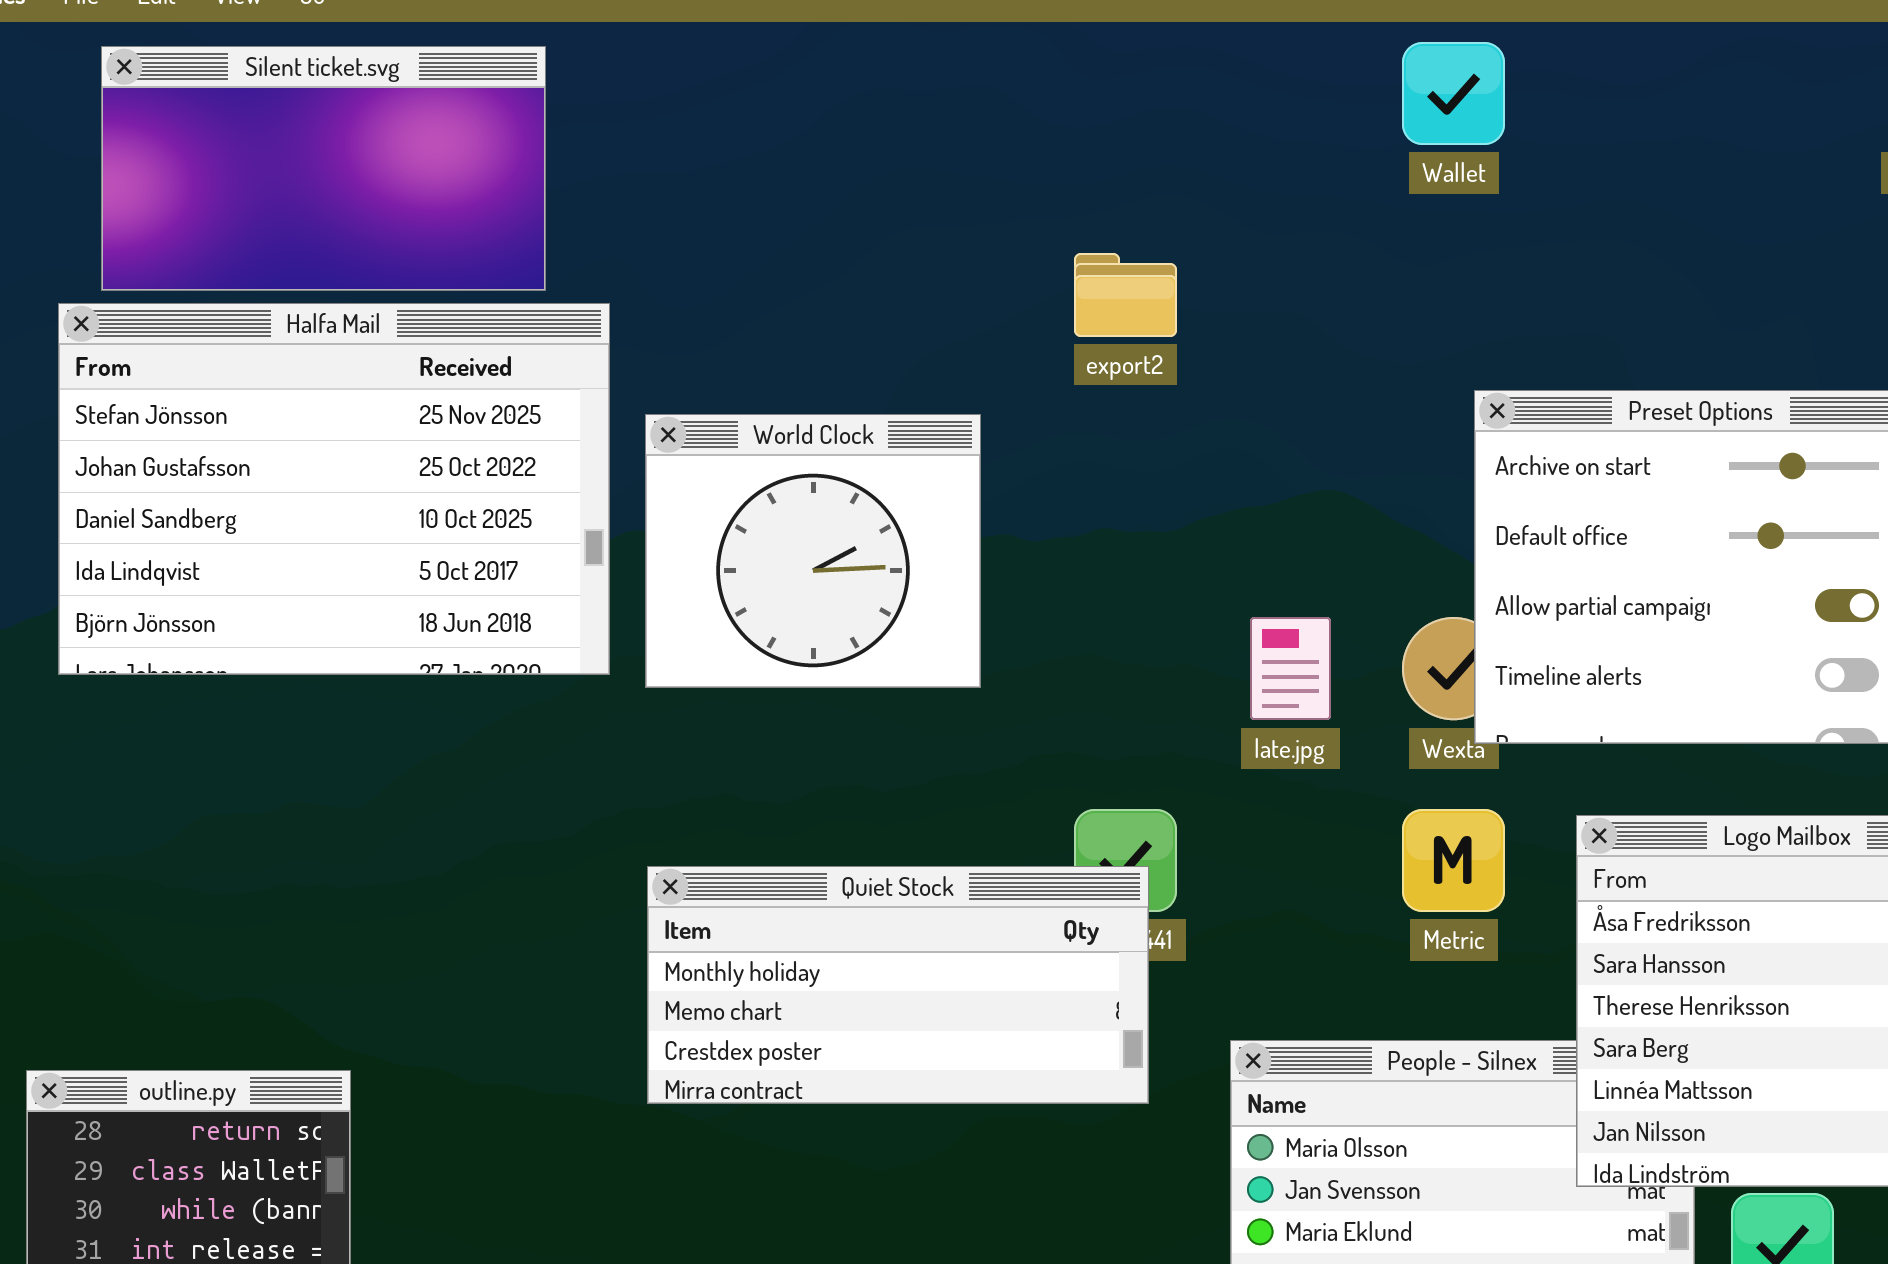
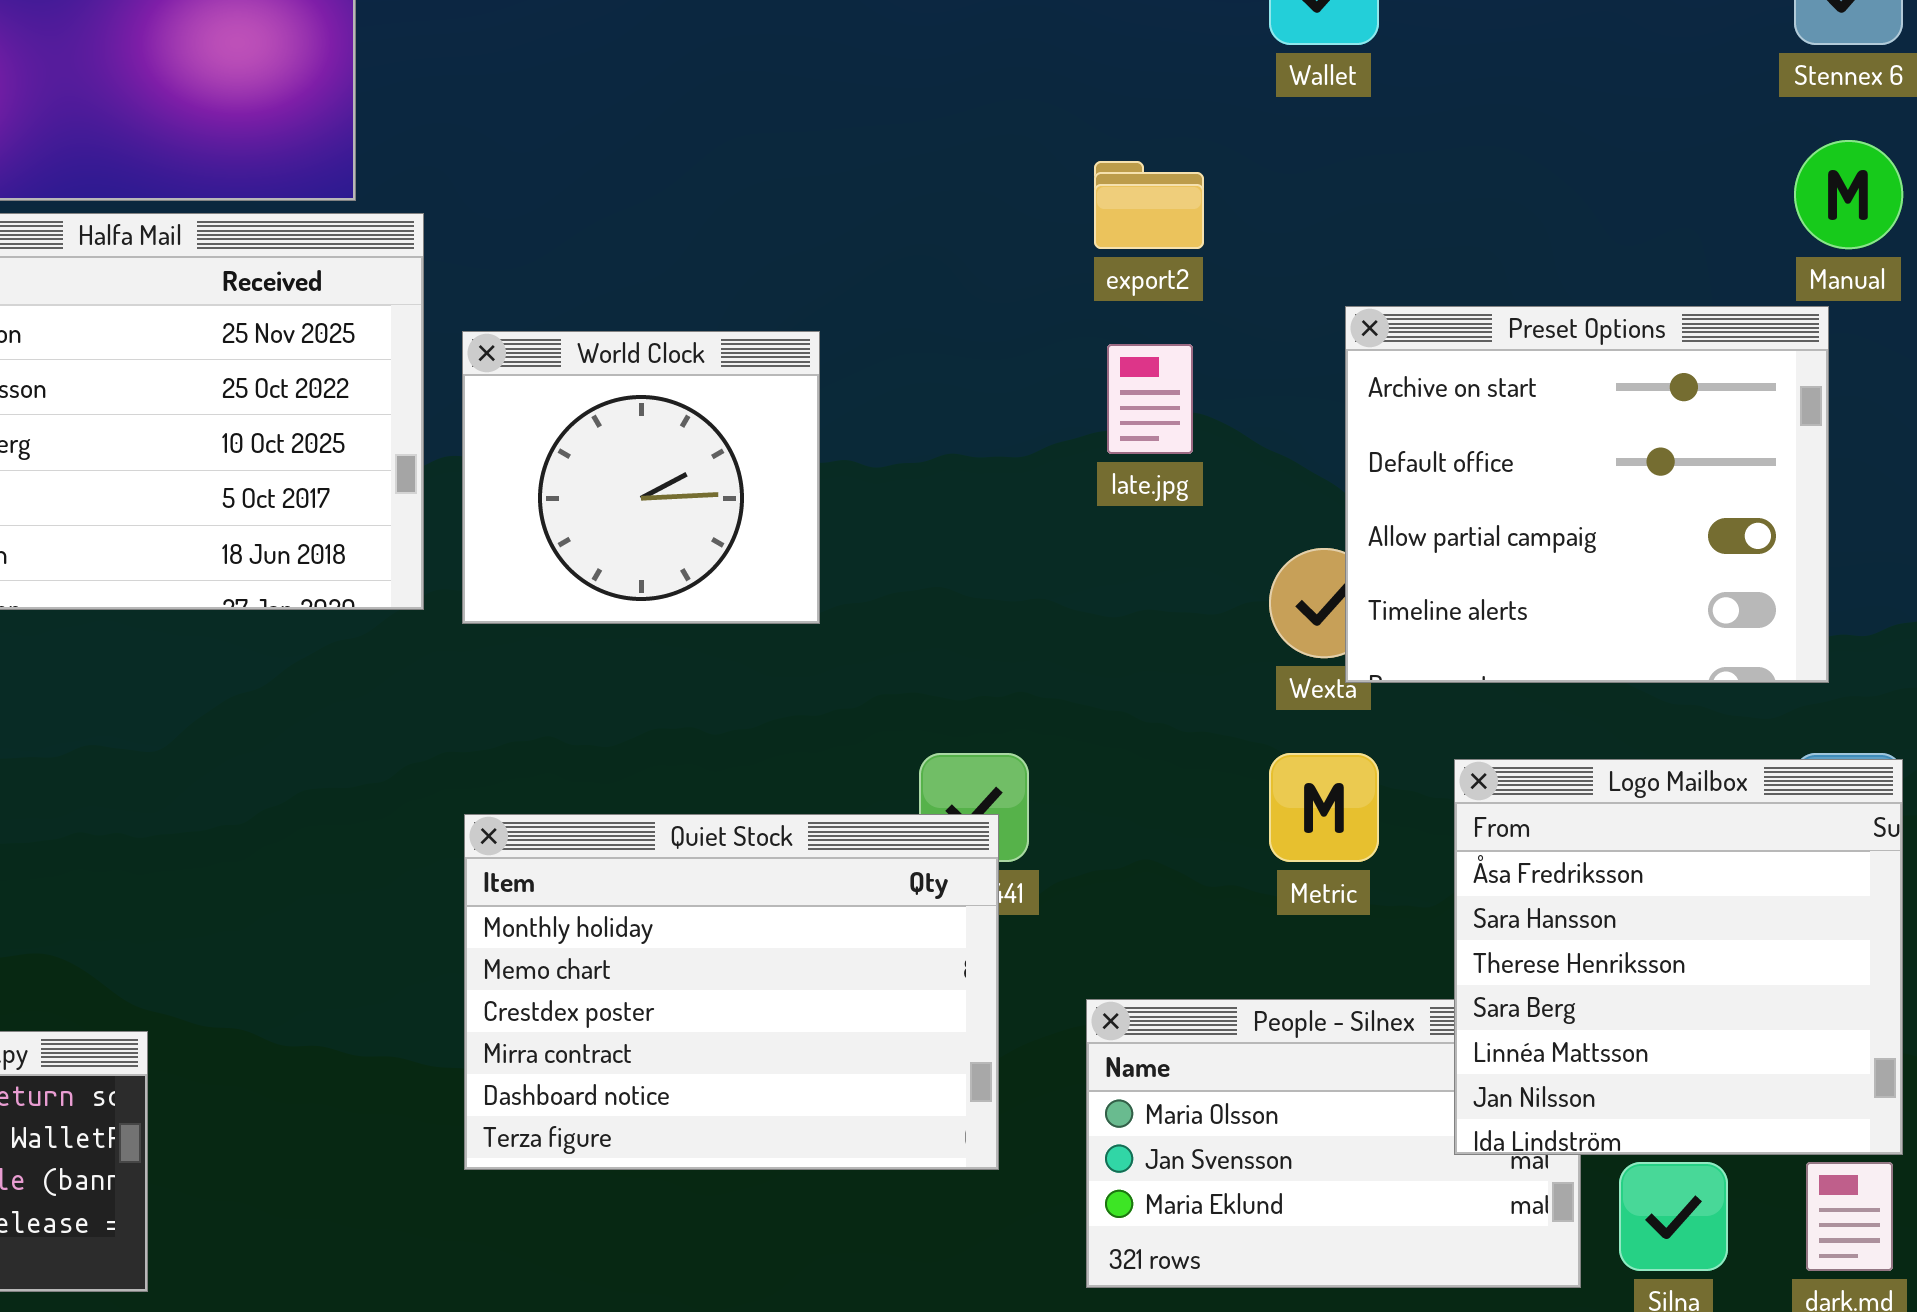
export2: [1074,253,1177,337] -> [1094,161,1204,249], moved
late.jpg: [1250,617,1331,720] -> [1107,344,1193,454], moved
Quiet Stock: [647,866,1149,1104] -> [464,814,999,1170], resized

